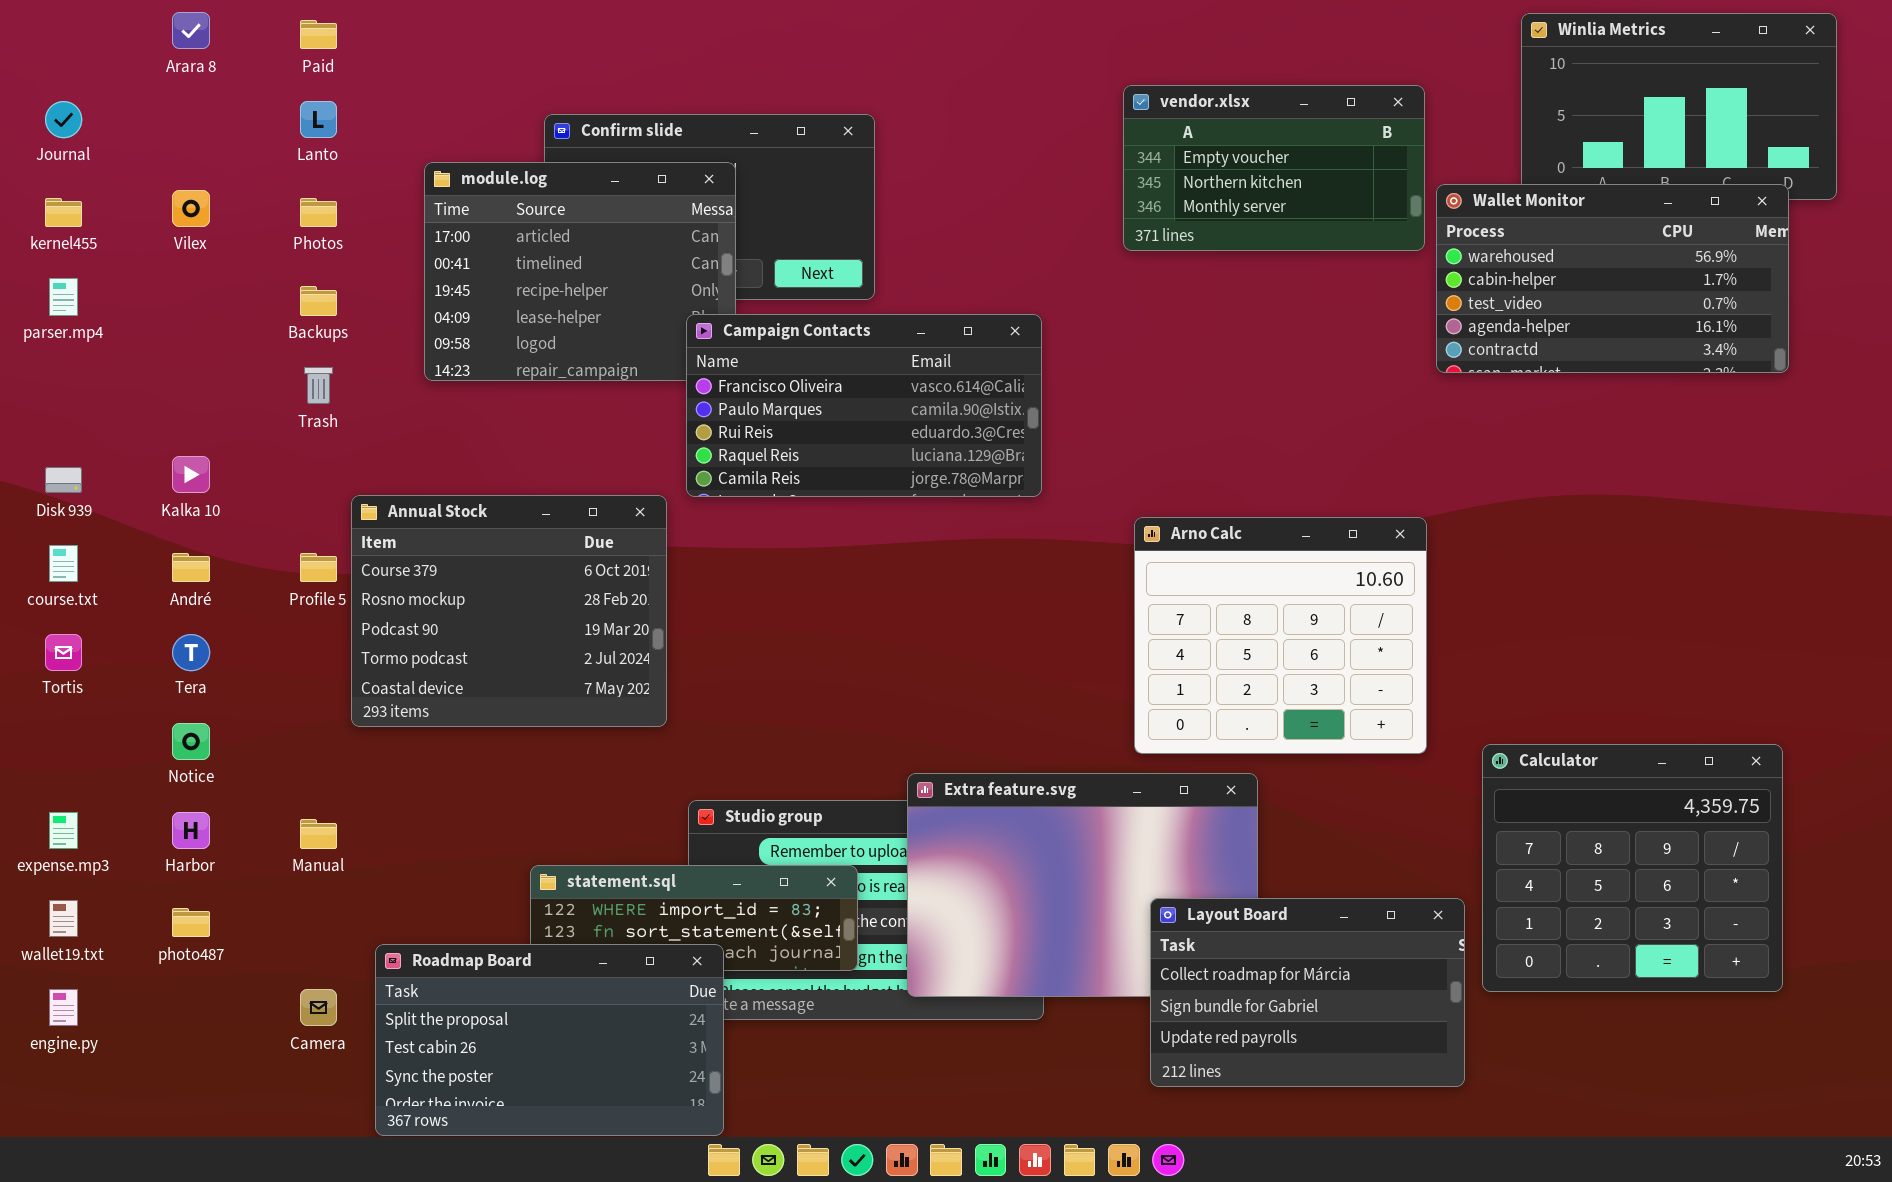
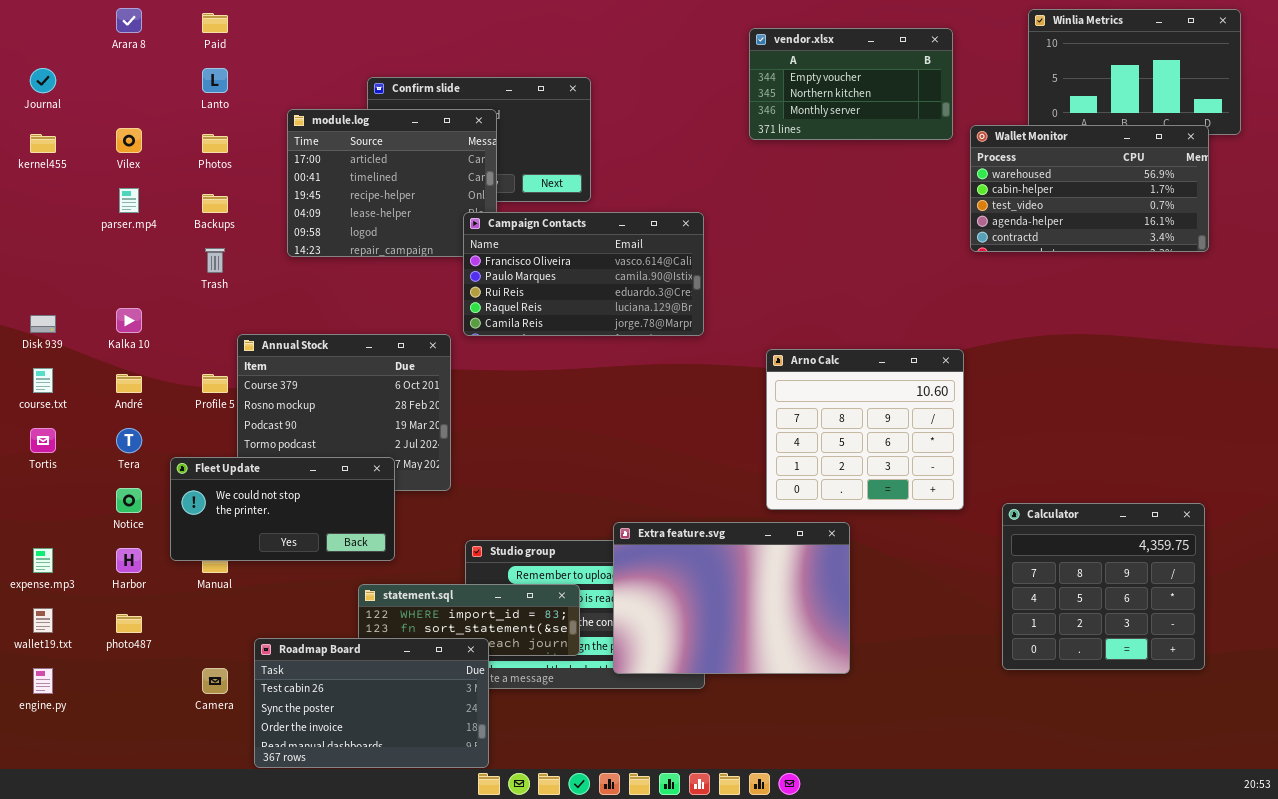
vendor.xlsx: [1123,85,1425,251] -> [749,28,953,140], moved
parser.mp4: [49,278,78,316] -> [119,188,139,213], moved
Fleet Update: none -> [170,457,395,561], opened
Layout Board: [1150,898,1465,1087] -> none, closed
Roadmap Board: [375,944,724,1136] -> [254,638,489,768], scrolled down 1 row

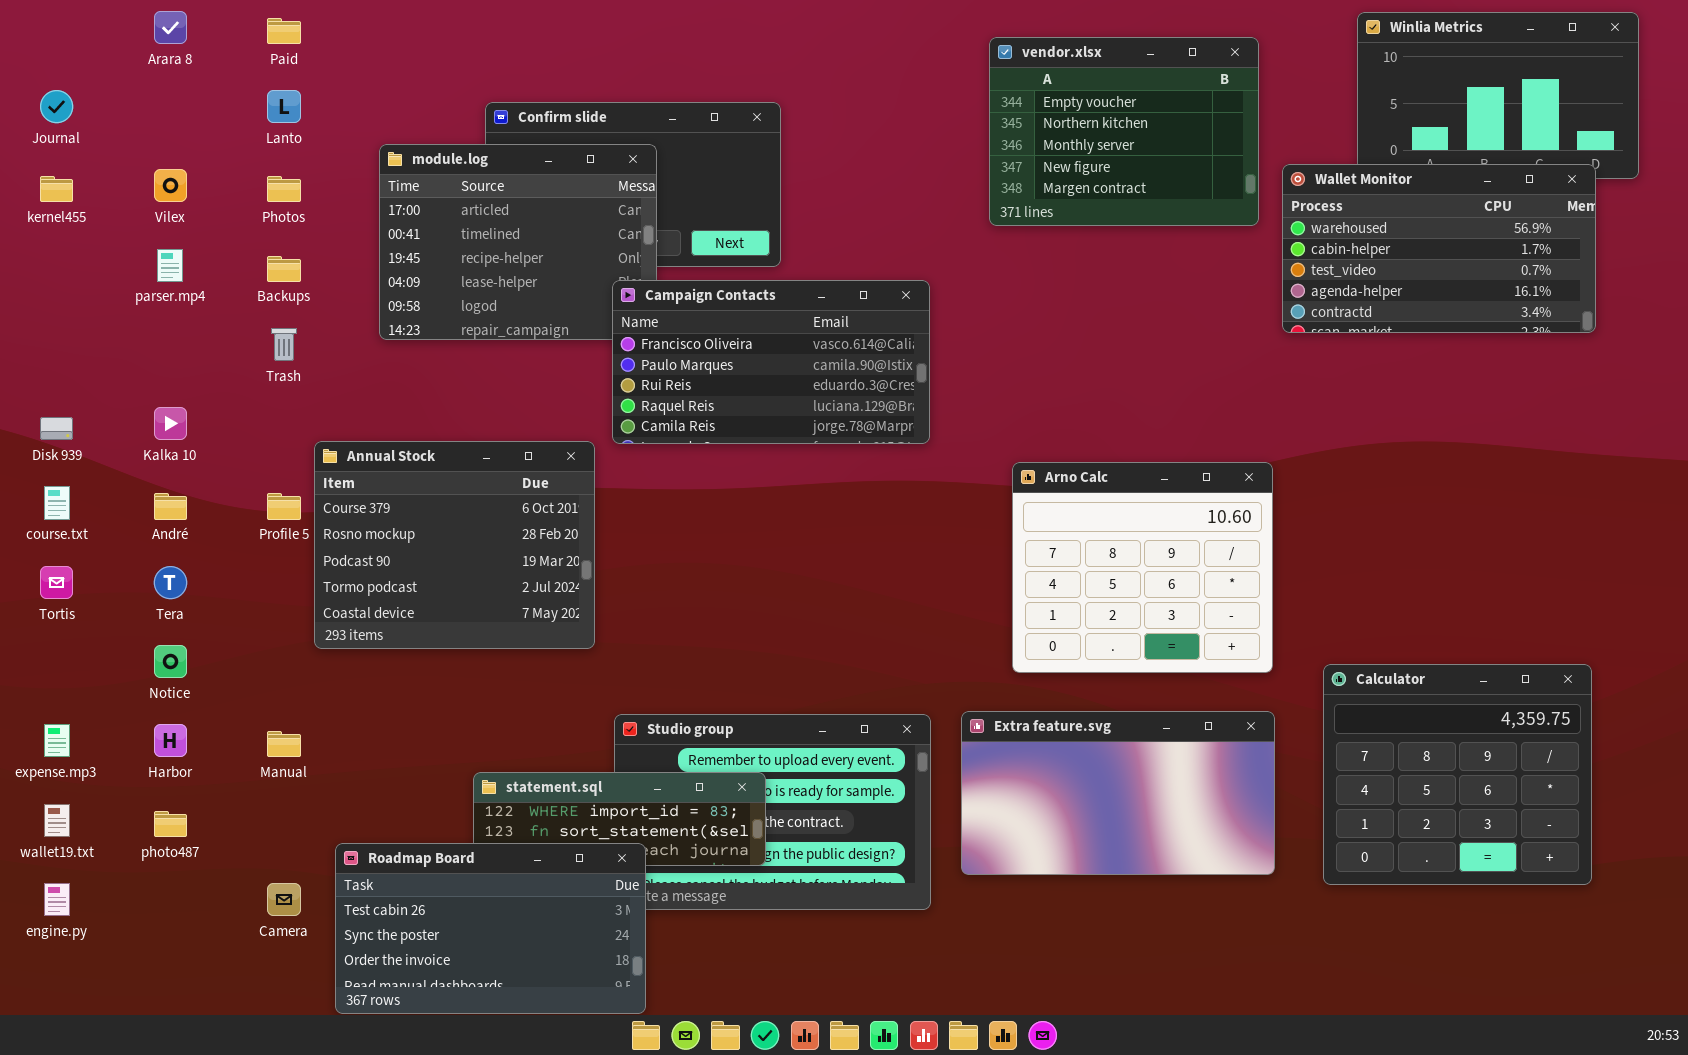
vendor.xlsx: [749,28,953,140] -> [989,37,1259,226], resized
Fleet Update: [170,457,395,561] -> none, closed
Extra feature.svg: [613,522,850,674] -> [961,711,1275,875], moved, resized

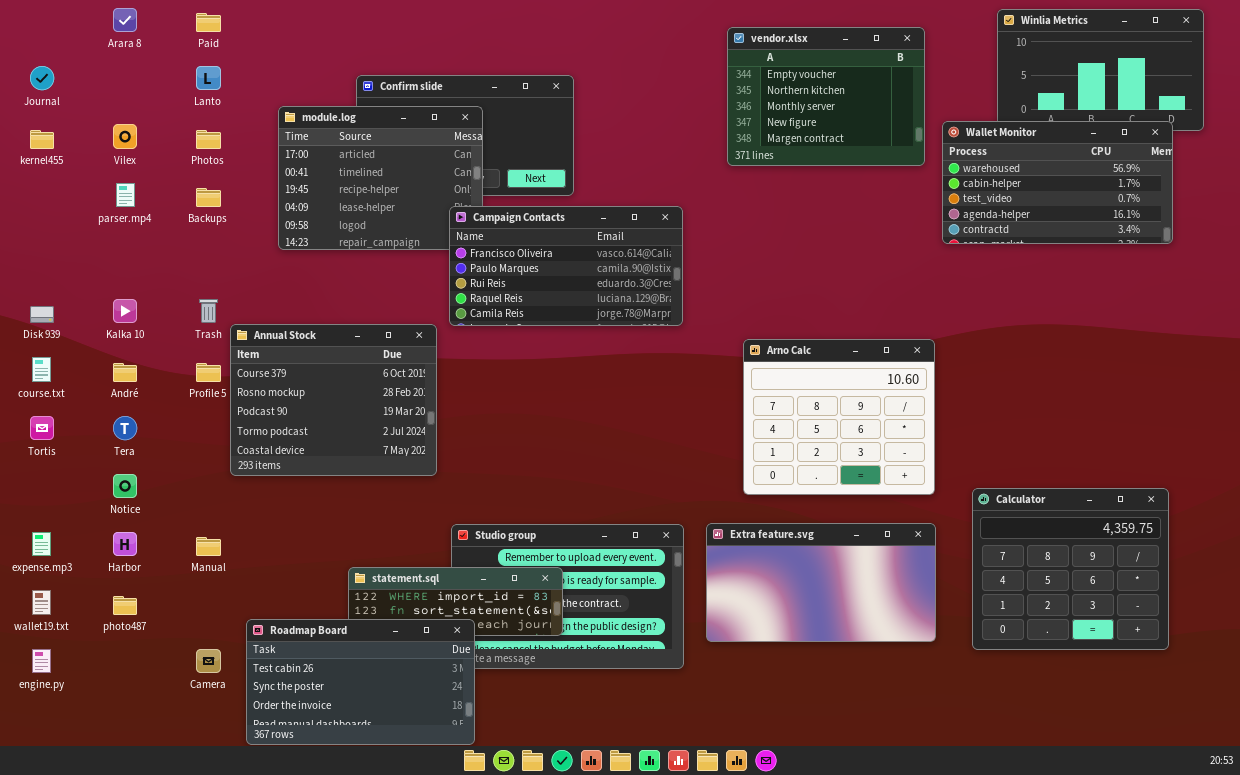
Trash: [271,328,297,361] -> [199,299,218,323], moved

